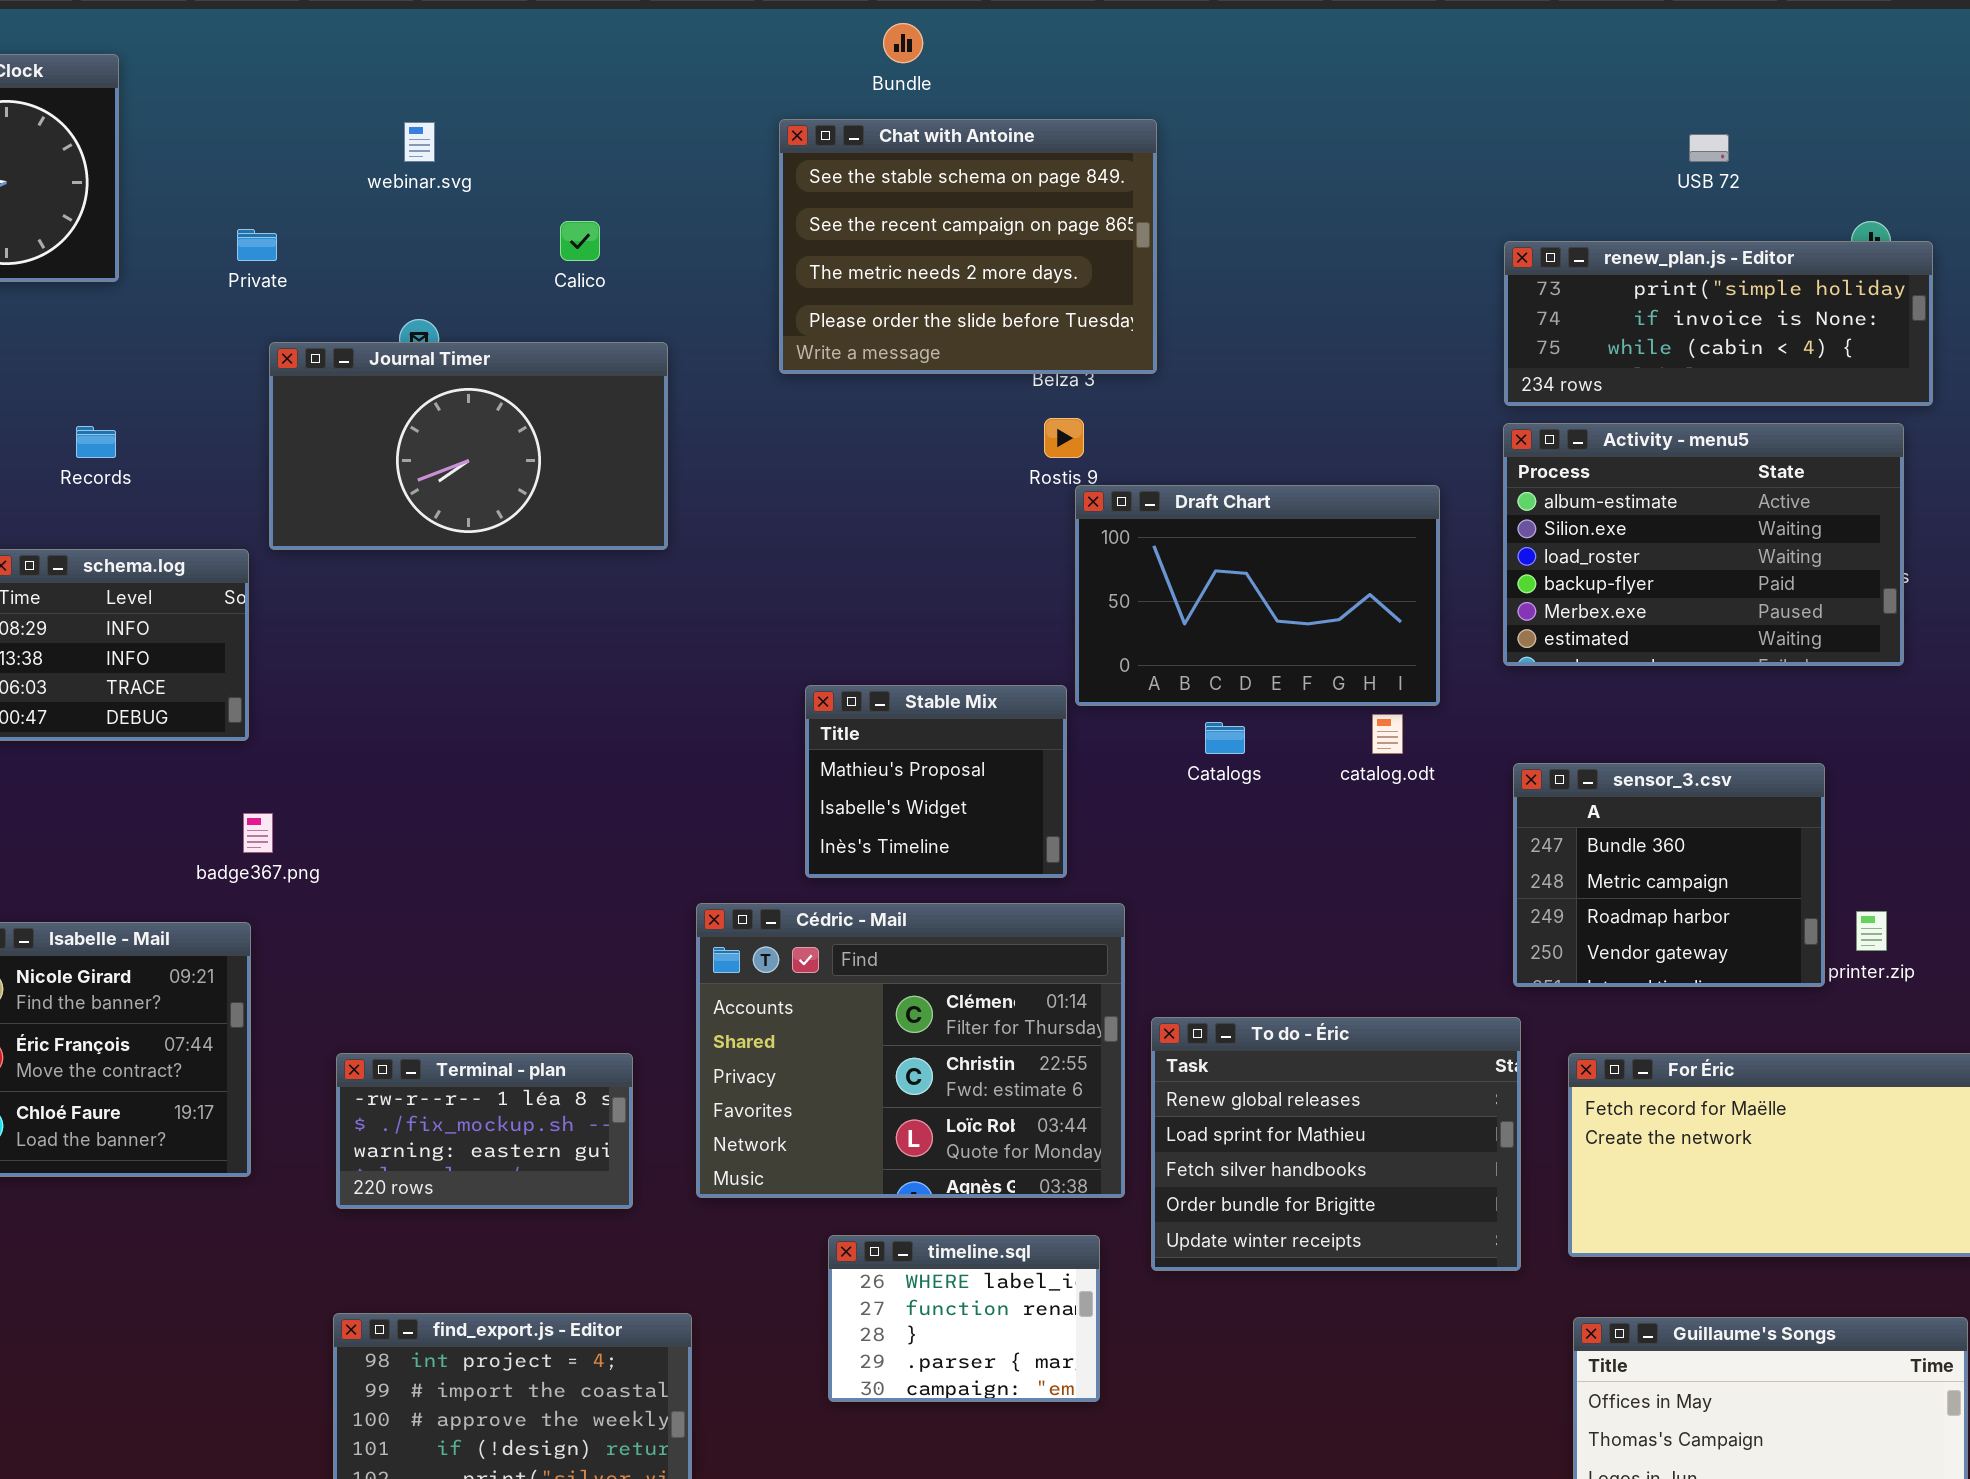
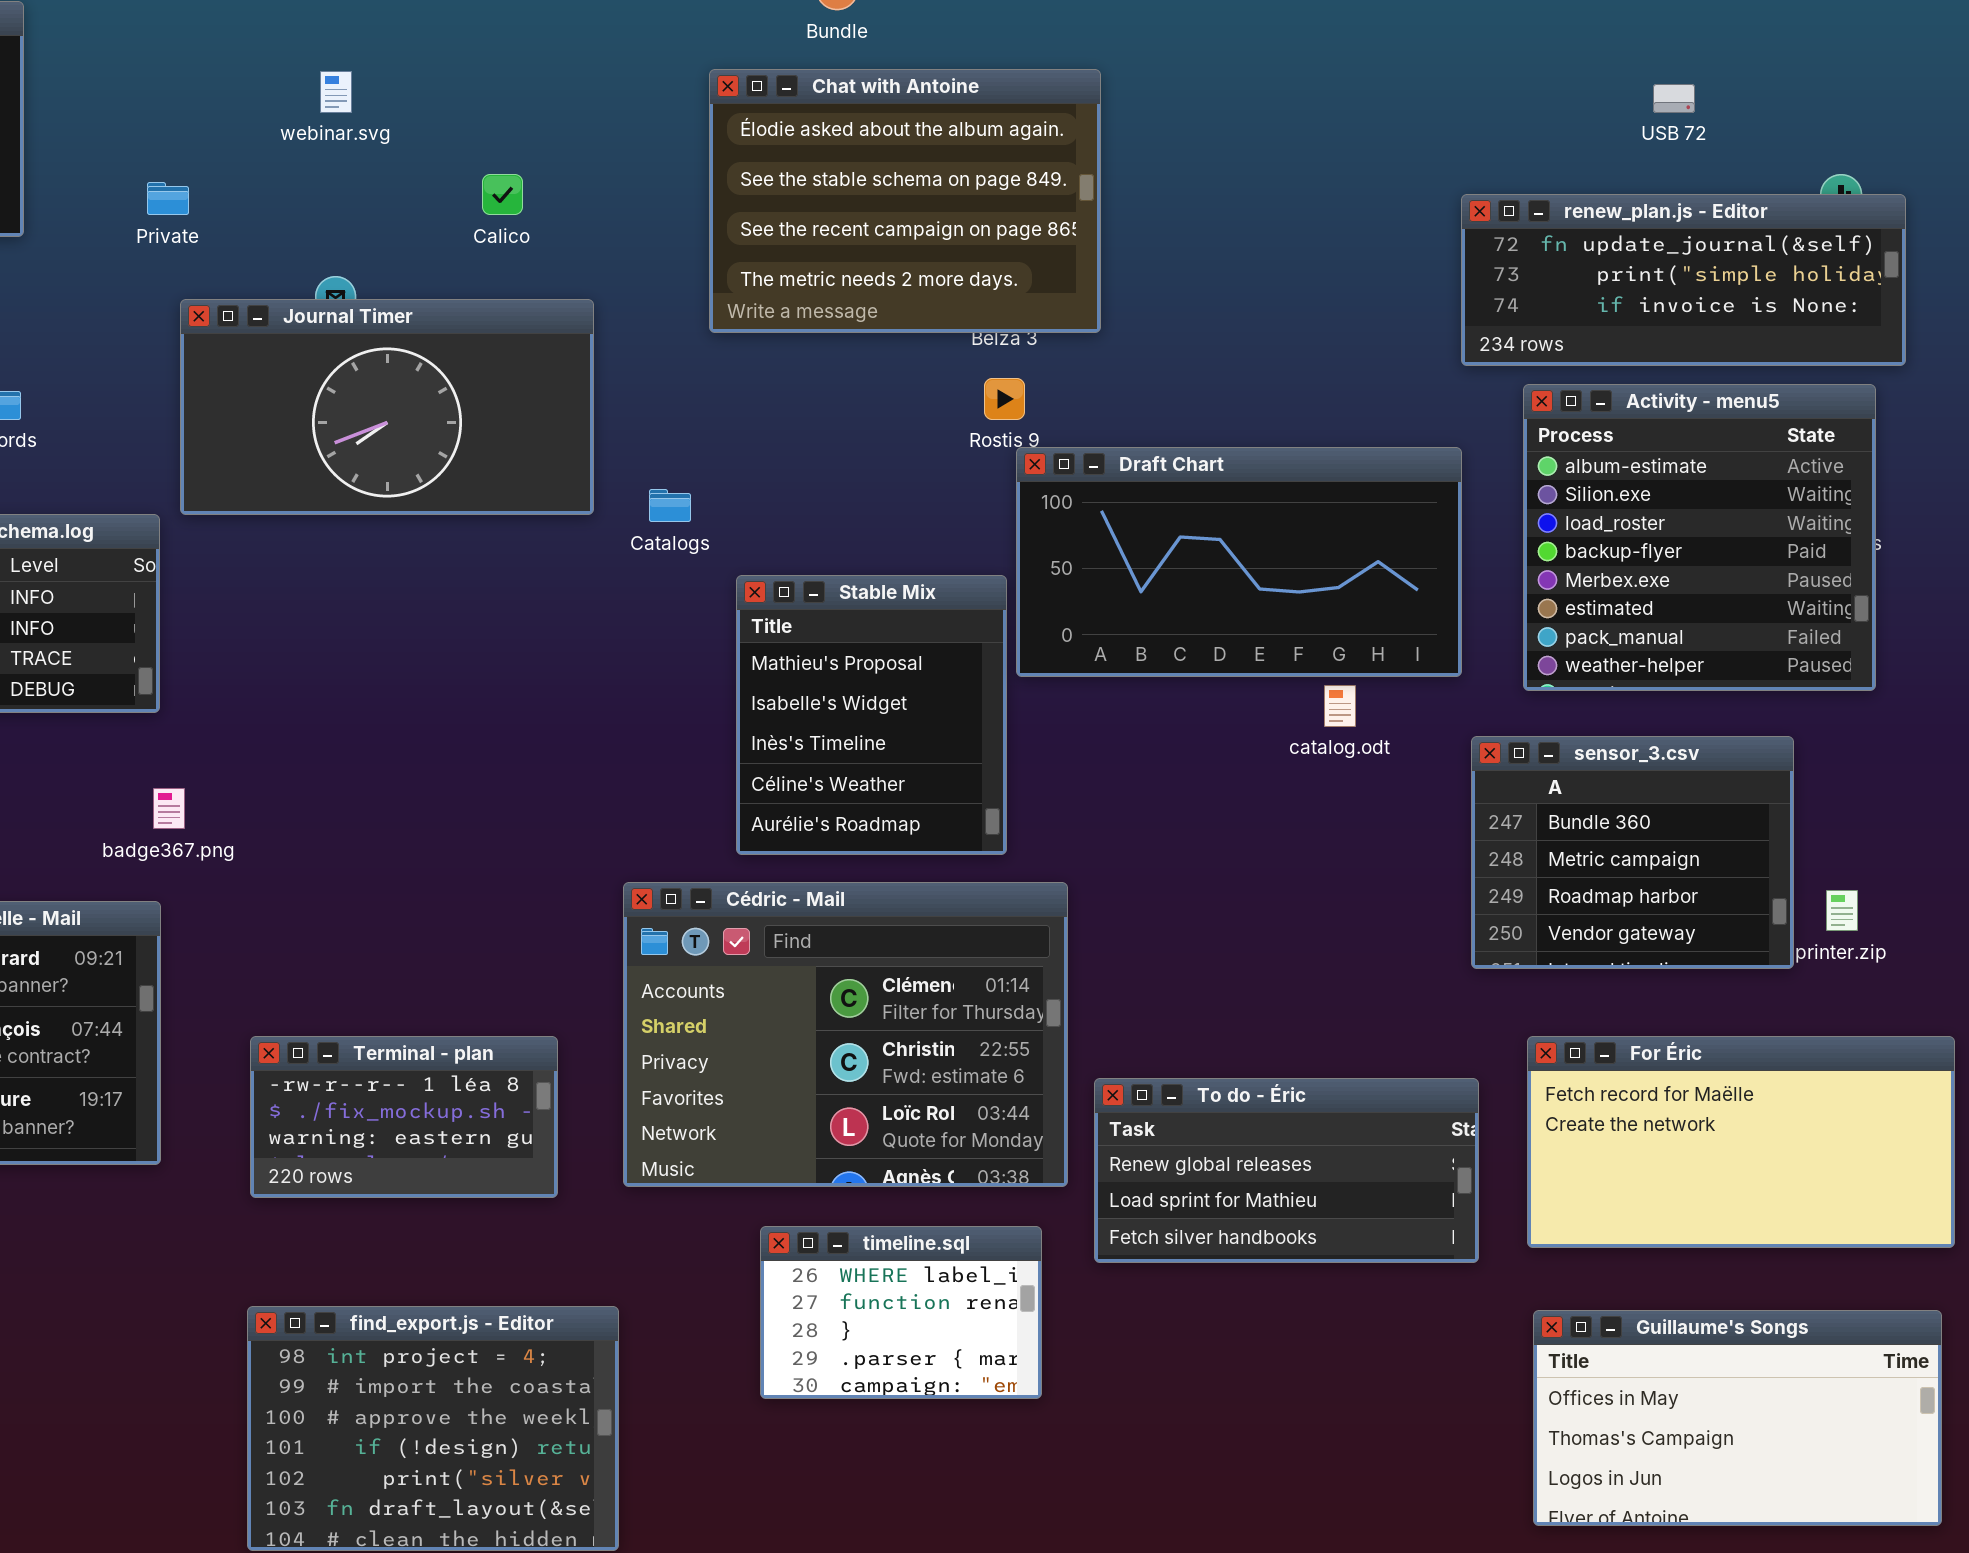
Chat with Antoine: [779,119,1157,374] -> [709,69,1101,333], scrolled up 1 row
renew_plan.js - Editor: [1504,241,1933,406] -> [1461,194,1906,366], scrolled up 1 row
Activity - menu5: [1503,423,1904,666] -> [1523,384,1876,691], resized
Draft Chart: [1075,485,1440,706] -> [1016,447,1462,677], resized
Stable Mix: [805,685,1067,878] -> [736,575,1007,855], resized
Catalogs: [1205,722,1245,754] -> [649,489,691,522], moved
To do - Éric: [1151,1017,1521,1271] -> [1094,1078,1479,1263], resized

